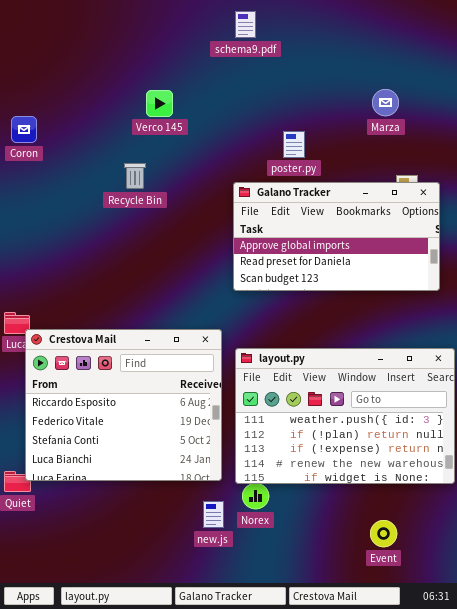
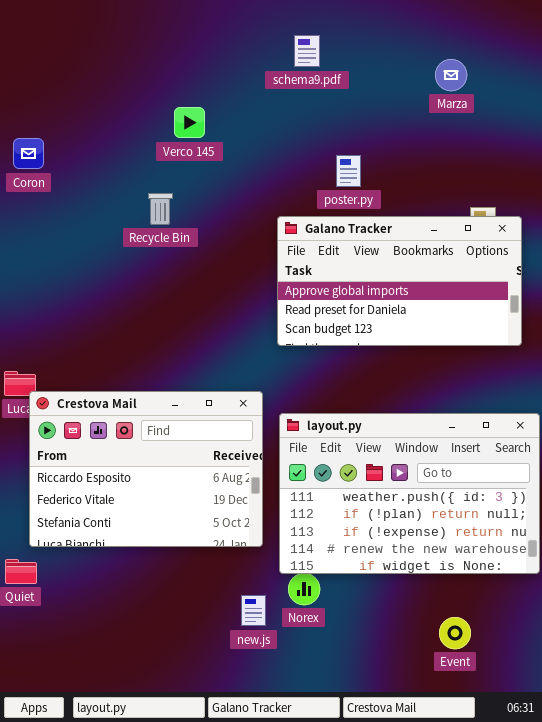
schema9.pdf: [235,11,256,38] -> [294,35,320,67], moved
Marza: [372,89,399,116] -> [435,59,467,91], moved
Crestova Mail: [25,329,222,481] -> [29,391,263,547], resized

